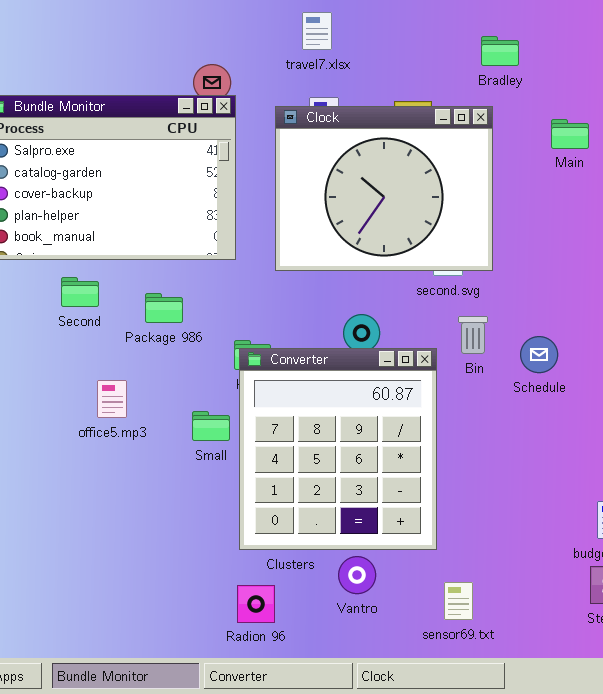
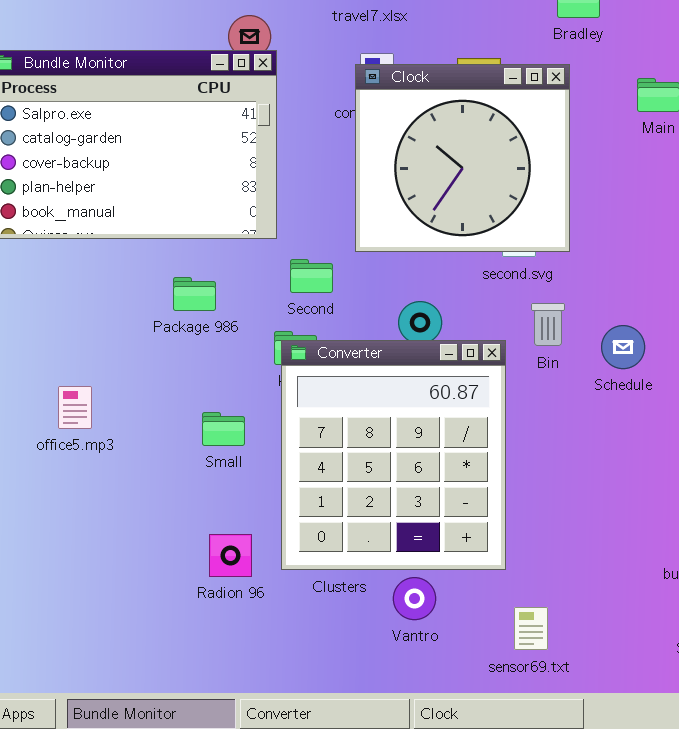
Clock: [275,106,493,271] -> [355,64,570,252], resized
Second: [61,277,99,307] -> [290,259,333,293], moved
office5.mp3: [97,380,127,418] -> [58,386,92,429], moved
Small: [192,411,230,441] -> [202,412,245,446], moved
Radion 96: [237,585,275,623] -> [209,534,252,577], moved

